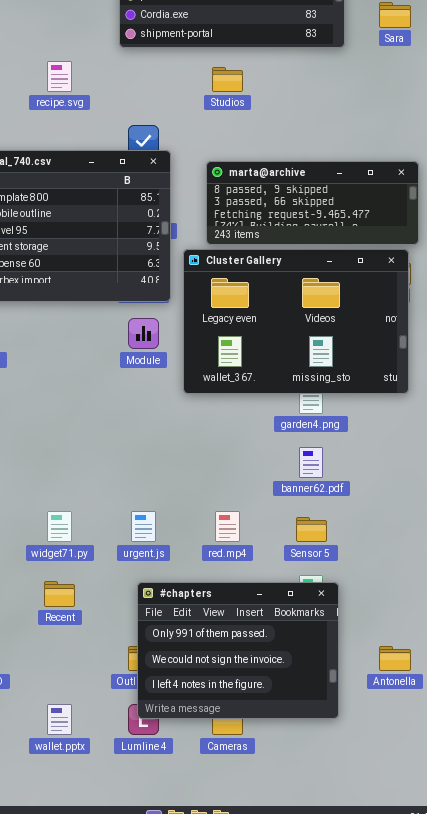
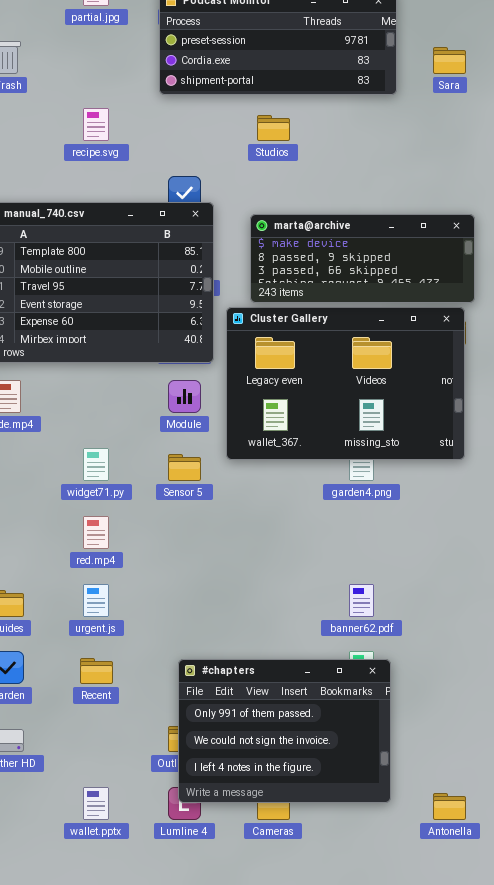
marta@archive: [206,161,419,245] -> [250,214,475,303], scrolled up 1 row
banner62.pdf: [299,447,323,478] -> [349,584,374,617], moved
widget71.py: [47,511,72,542] -> [83,448,109,481], moved
urgent.js: [131,511,156,542] -> [83,584,109,617], moved
red.mp4: [215,511,240,542] -> [83,516,109,549], moved
Sensor 5: [296,517,327,542] -> [168,454,201,481], moved
Antonella: [379,646,411,671] -> [433,793,466,820], moved

